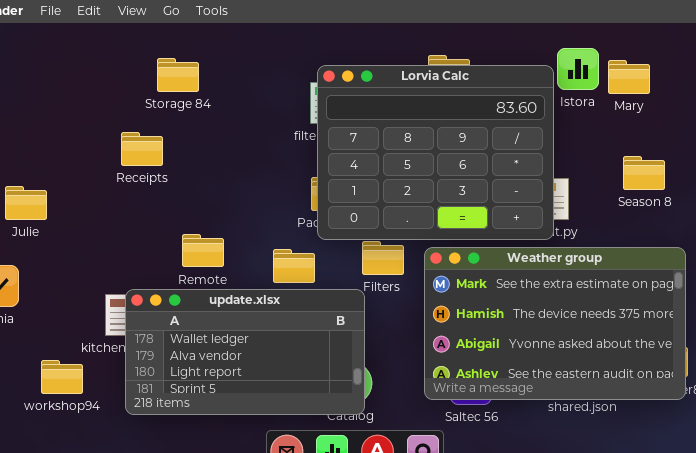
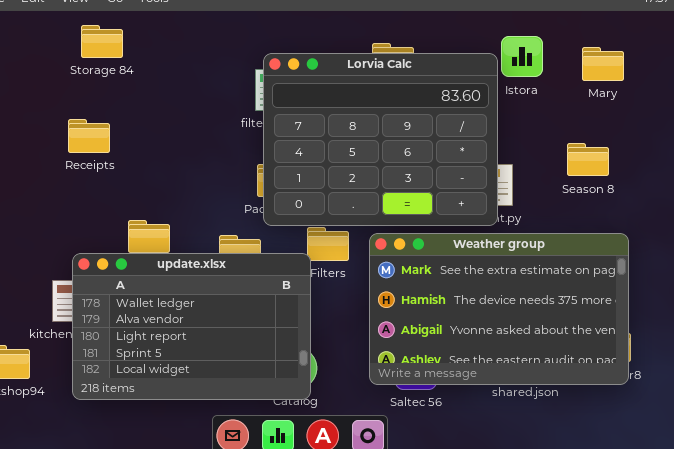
Storage 84: [157,58,199,92] -> [81,25,123,58], moved
Mary: [608,60,650,94] -> [582,47,624,81], moved
update.xlsx: [125,289,365,415] -> [72,253,311,400], resized

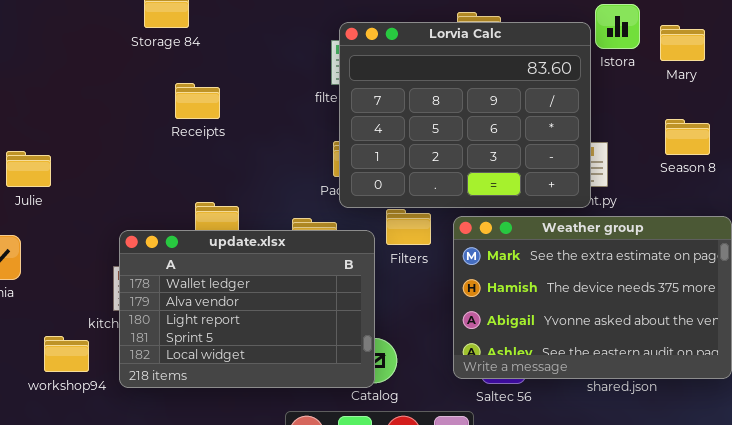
Mary: [582,47,624,81] -> [660,25,705,61], moved
Receipts: [68,119,110,153] -> [175,83,220,119], moved
update.xlsx: [72,253,311,400] -> [119,230,375,388], moved

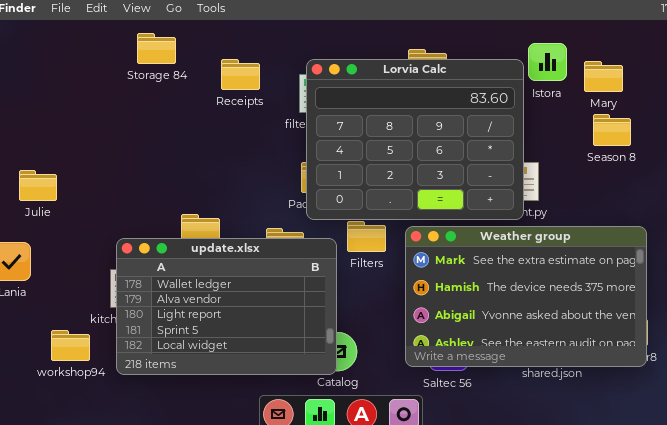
Receipts: [175,83,220,119] -> [221,59,260,90], moved
Season 8: [665,119,710,155] -> [593,114,631,146], moved

